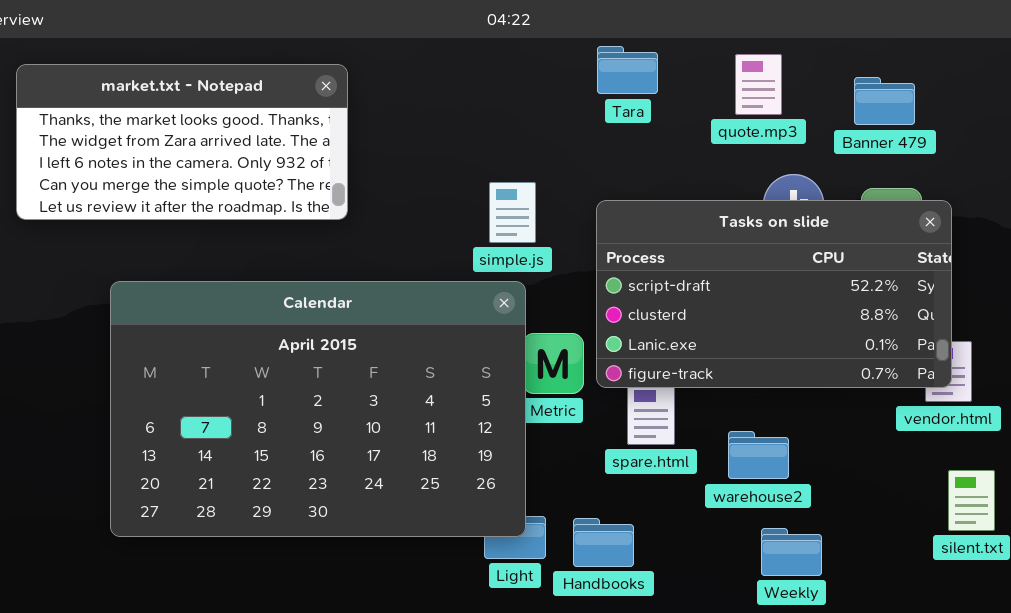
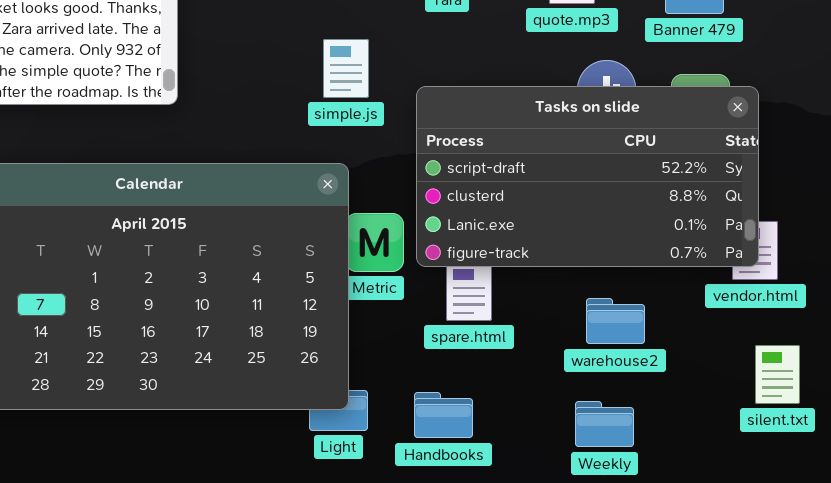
simple.js: [489,182,536,243] -> [323,39,369,98], moved
warehouse2: [728,431,789,479] -> [586,298,645,344], moved
Handbooks: [573,518,634,567] -> [414,392,473,438], moved

